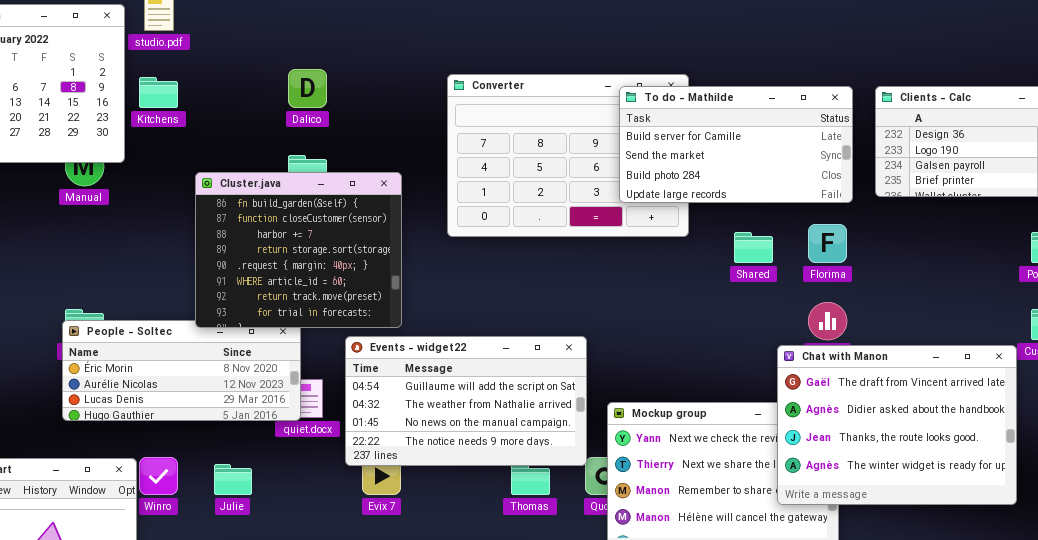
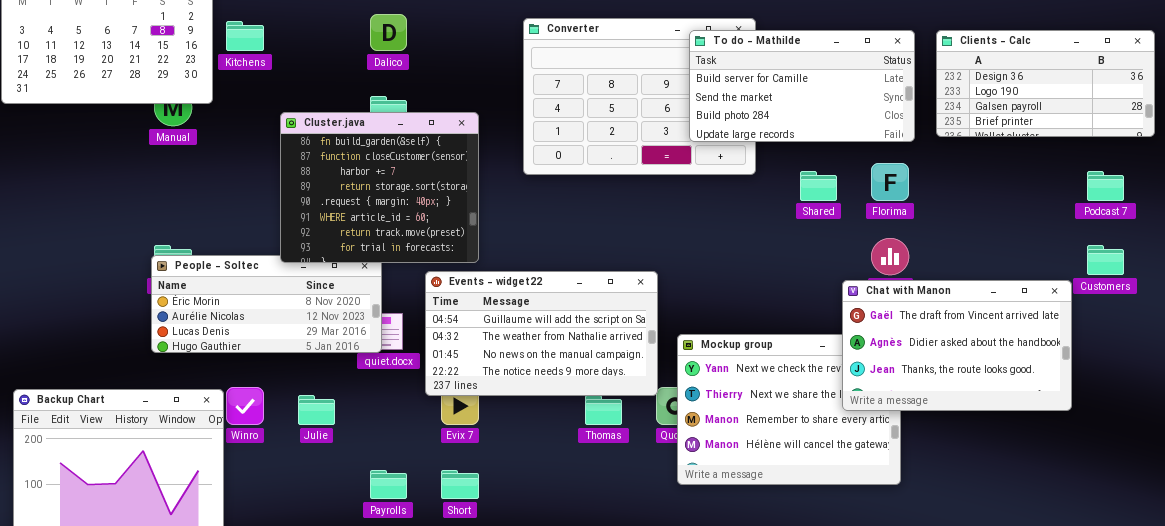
Chat with Manon: [777,345,1017,505] -> [842,280,1072,411], resized

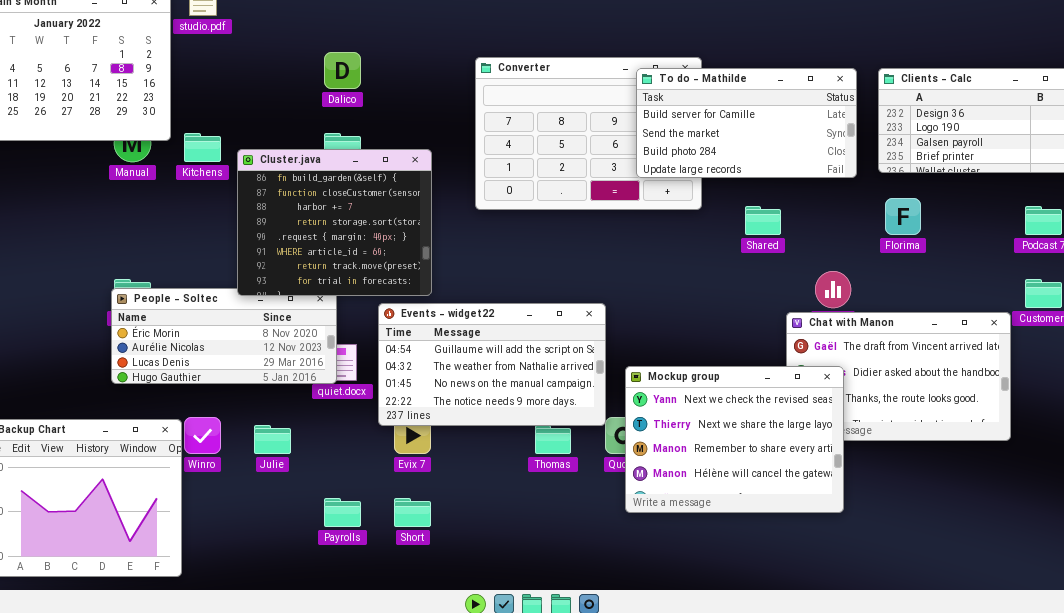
Kitchens: [226,21,264,51] -> [184,133,221,162], moved
Florima: [871,163,909,201] -> [885,198,921,235], moved
Mockup group: [677,334,901,485] -> [625,366,844,513], raised

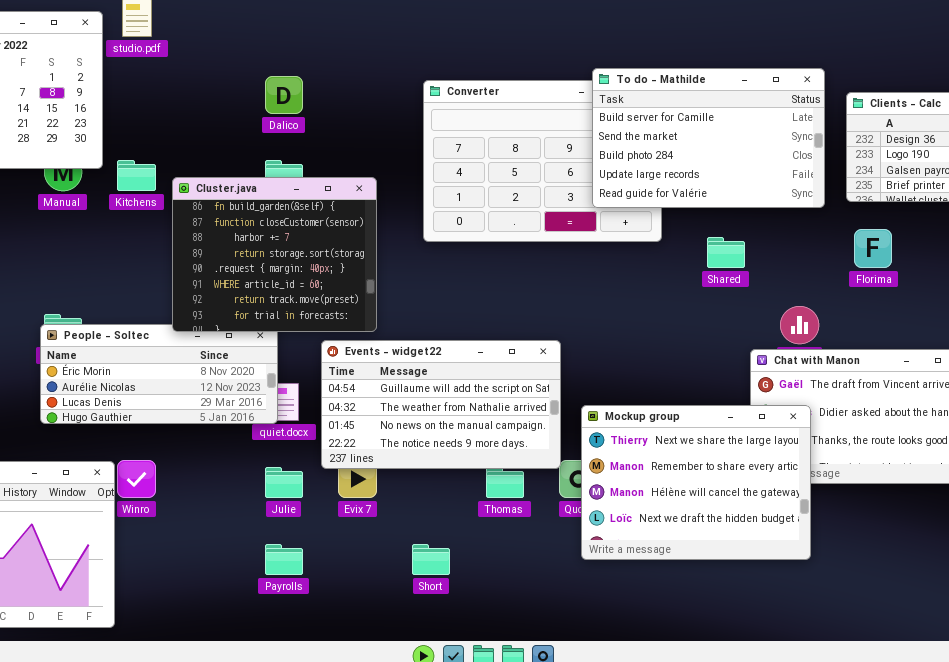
To do - Mathilde: [636,68,857,178] -> [592,68,825,208], resized
Mockup group: [625,366,844,513] -> [581,405,811,560], scrolled down 1 row
Julie: [254,425,291,454] -> [265,467,303,498], moved
Short: [394,498,431,527] -> [412,544,450,575], moved

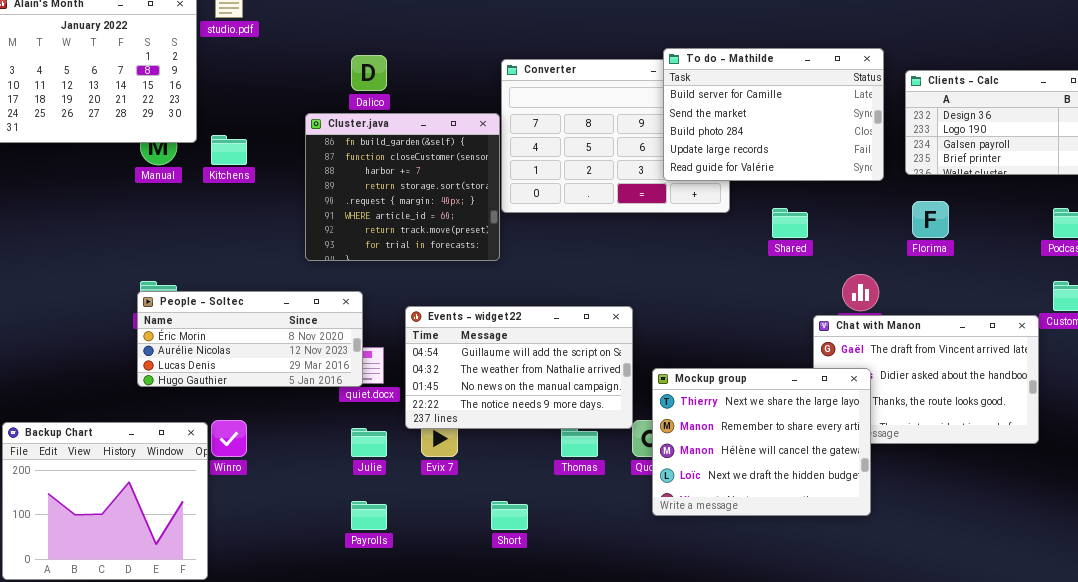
Cluster.java: [172,177,377,332] -> [305,113,500,261], moved

